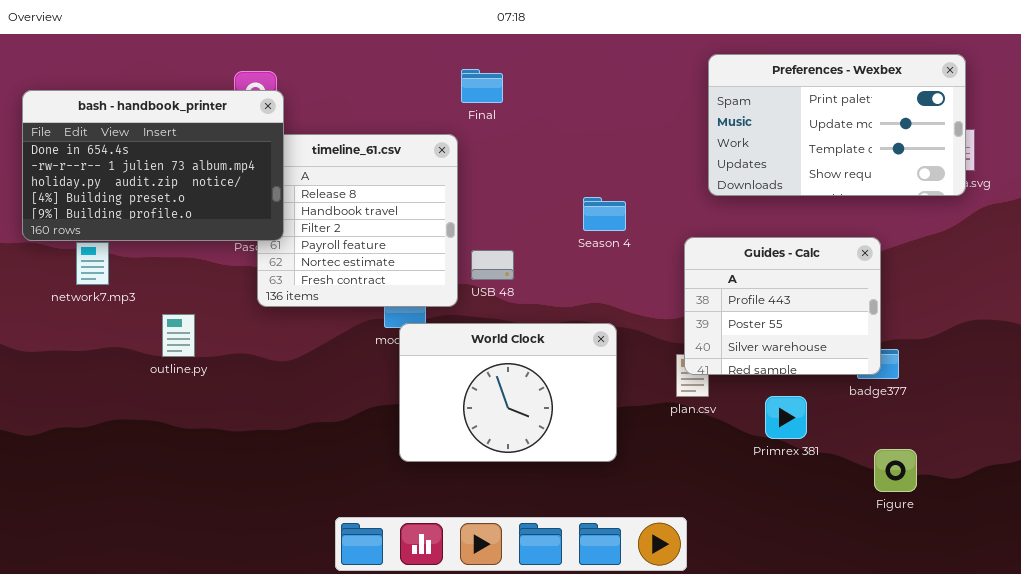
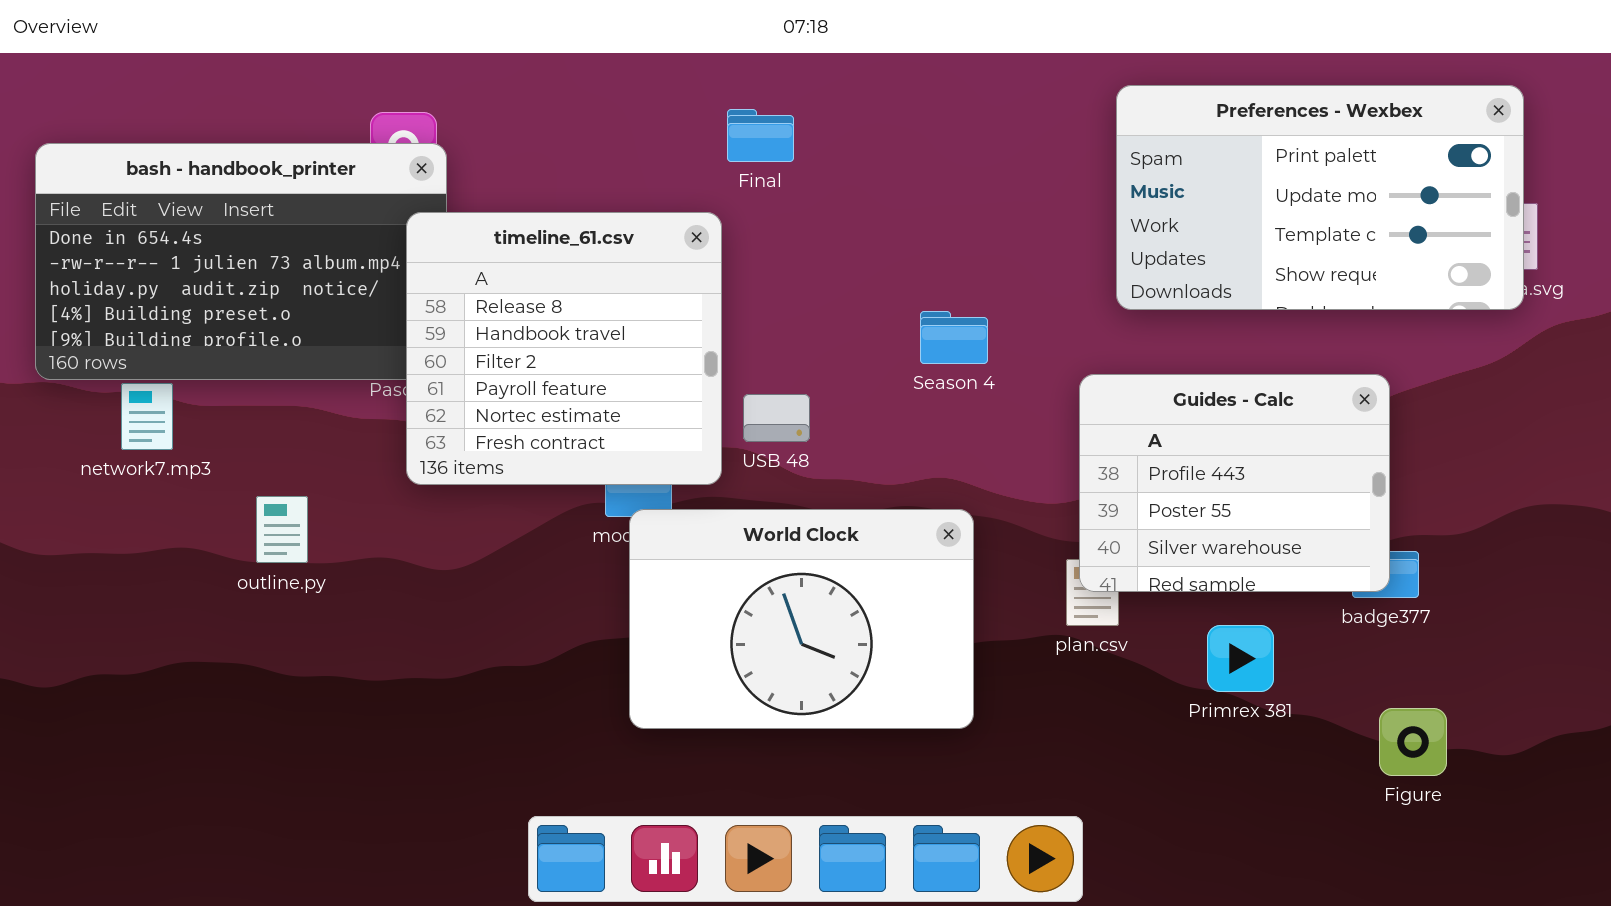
timeline_61.csv: [257,134,458,307] -> [406,212,722,485], raised

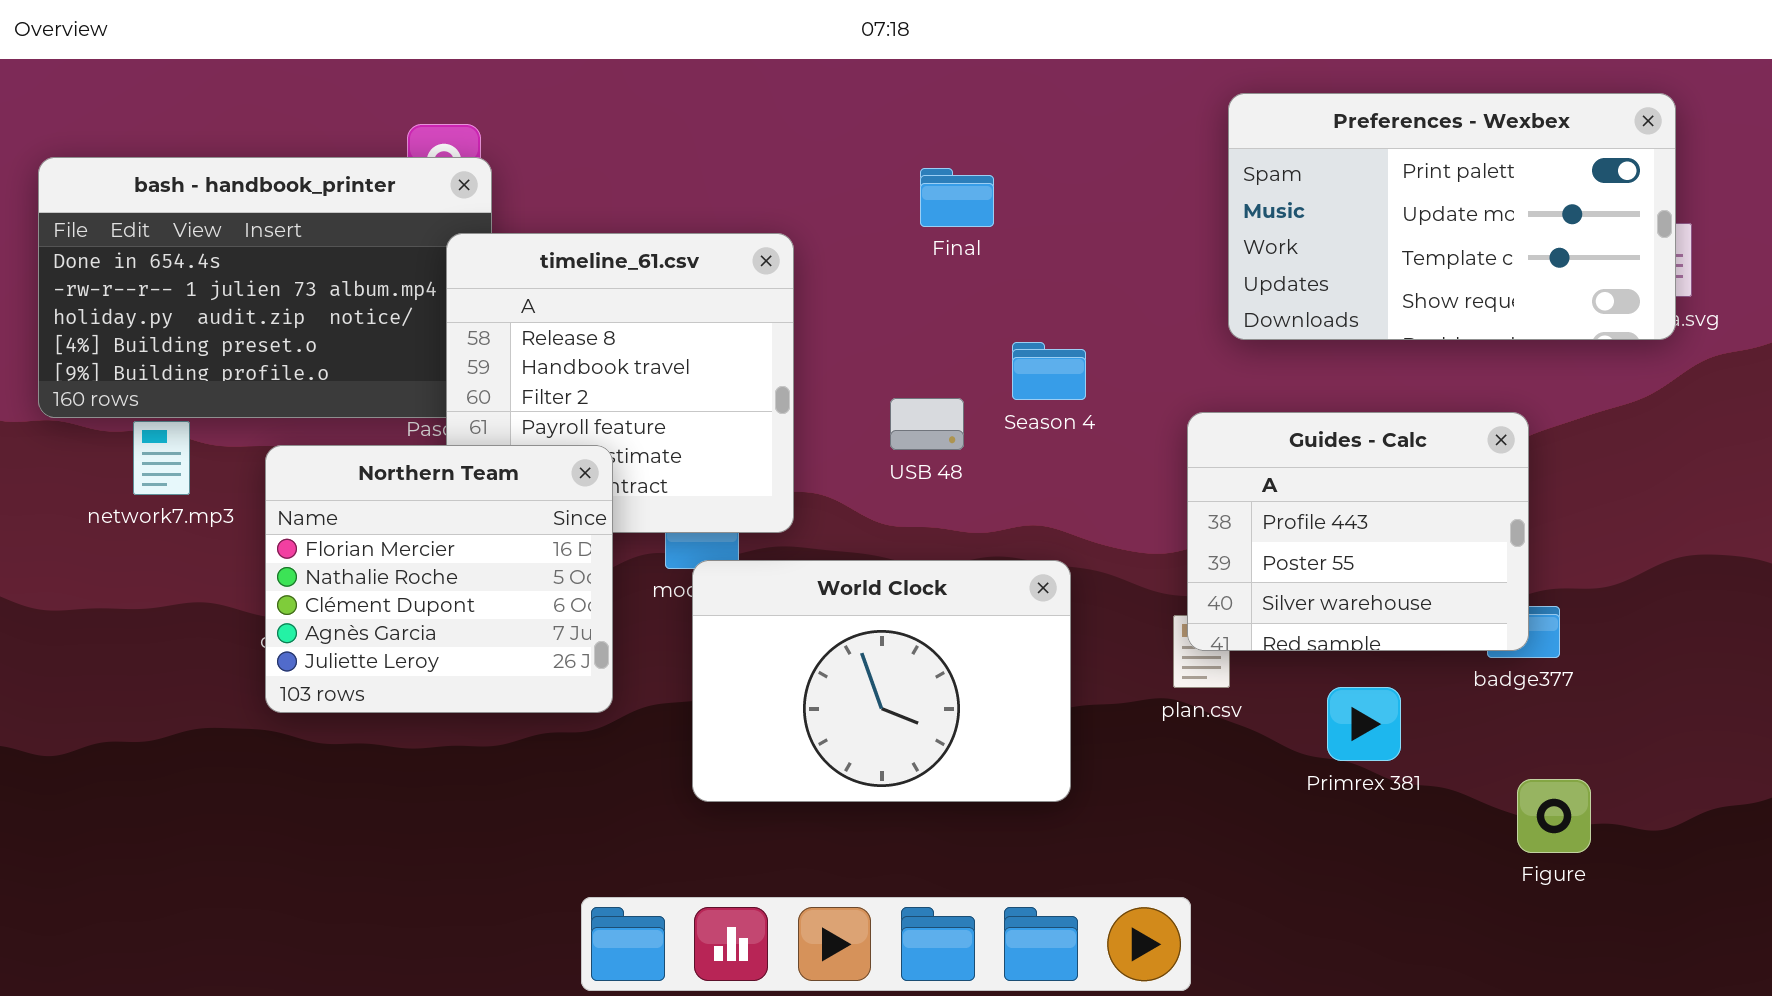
Final: [727,109,794,162] -> [920,168,994,227], moved
USB 48: [743,394,810,442] -> [890,398,964,450], moved
Northern Team: none -> [265,445,613,713], opened

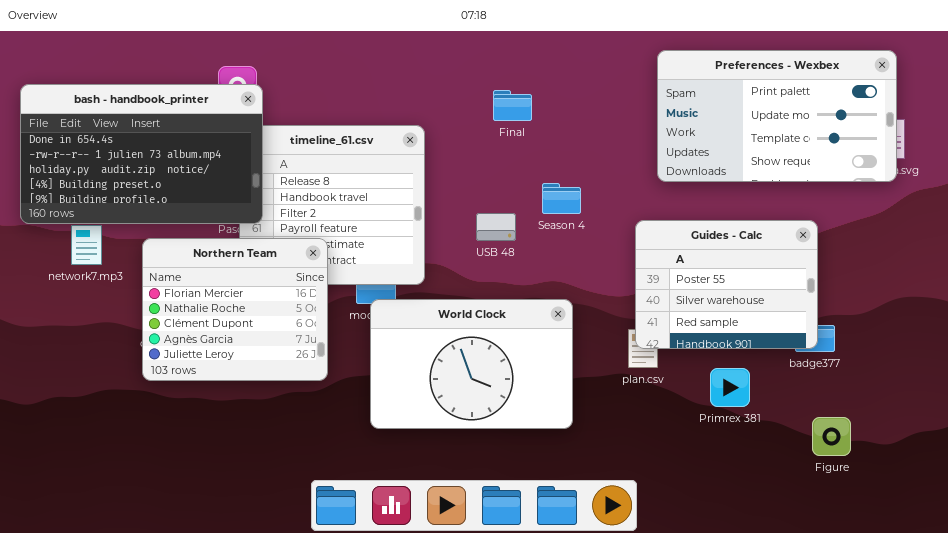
bash - handbook_printer: [38,157,492,418] -> [20,84,263,224], raised
Guides - Calc: [1187,412,1529,651] -> [635,220,818,349], scrolled down 1 row

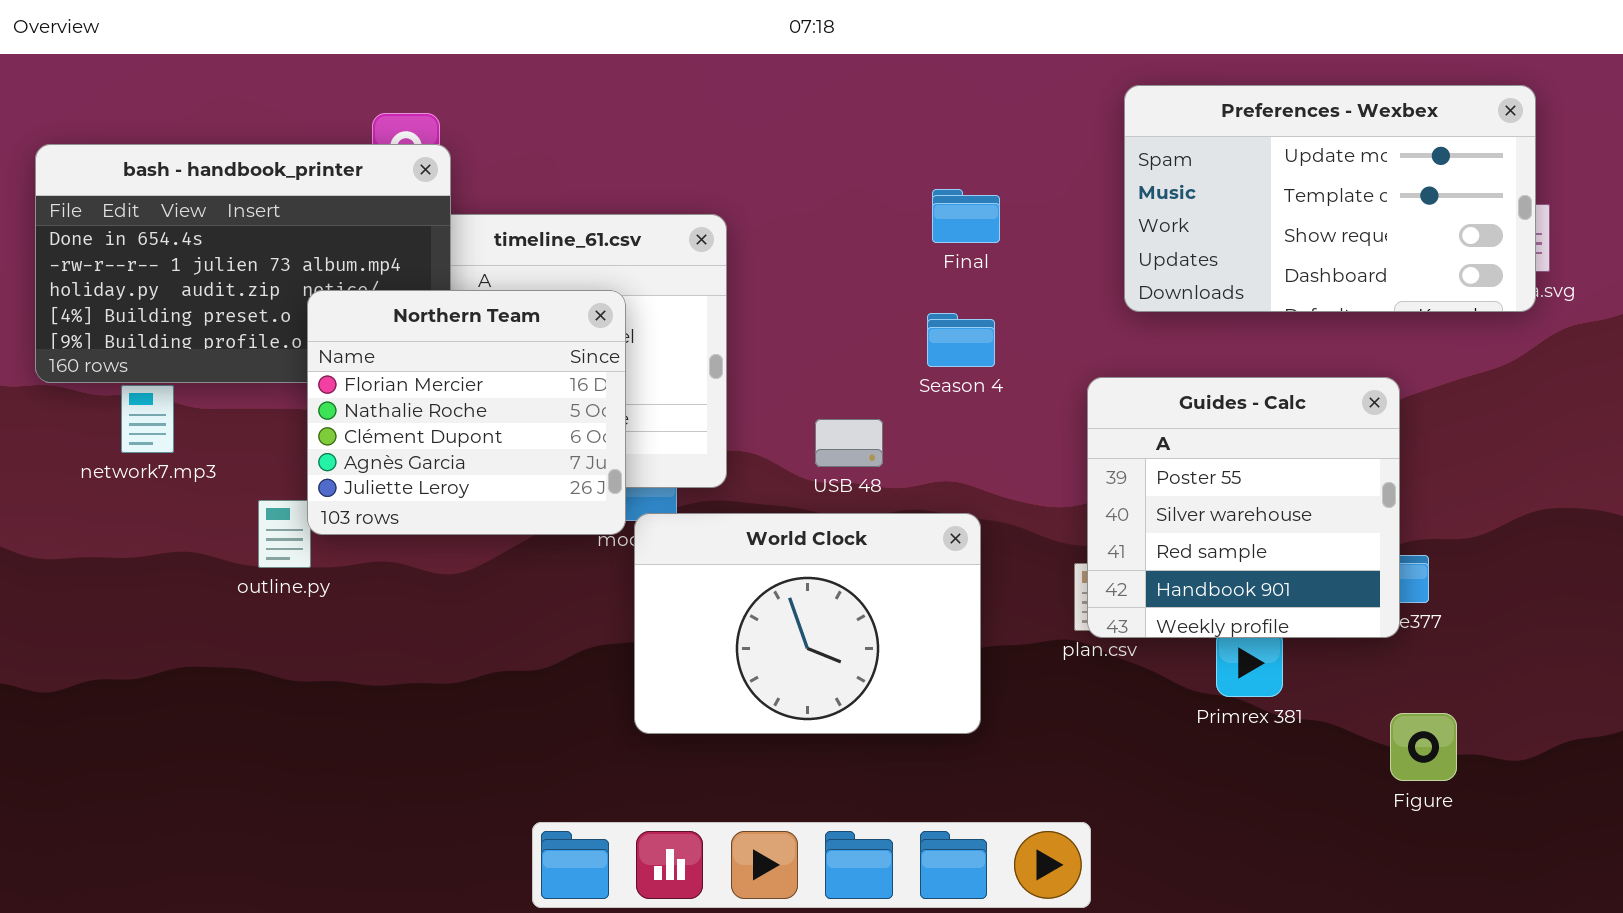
Preferences - Wexbex: [657,50,897,182] -> [1124,85,1536,312], scrolled down 1 row
Final: [493,90,532,121] -> [932,189,1000,243], moved
USB 48: [476,213,516,241] -> [815,419,883,467], moved
Guides - Calc: [635,220,818,349] -> [1087,377,1400,638], resized
Northern Team: [142,238,328,381] -> [307,290,626,535], moved

